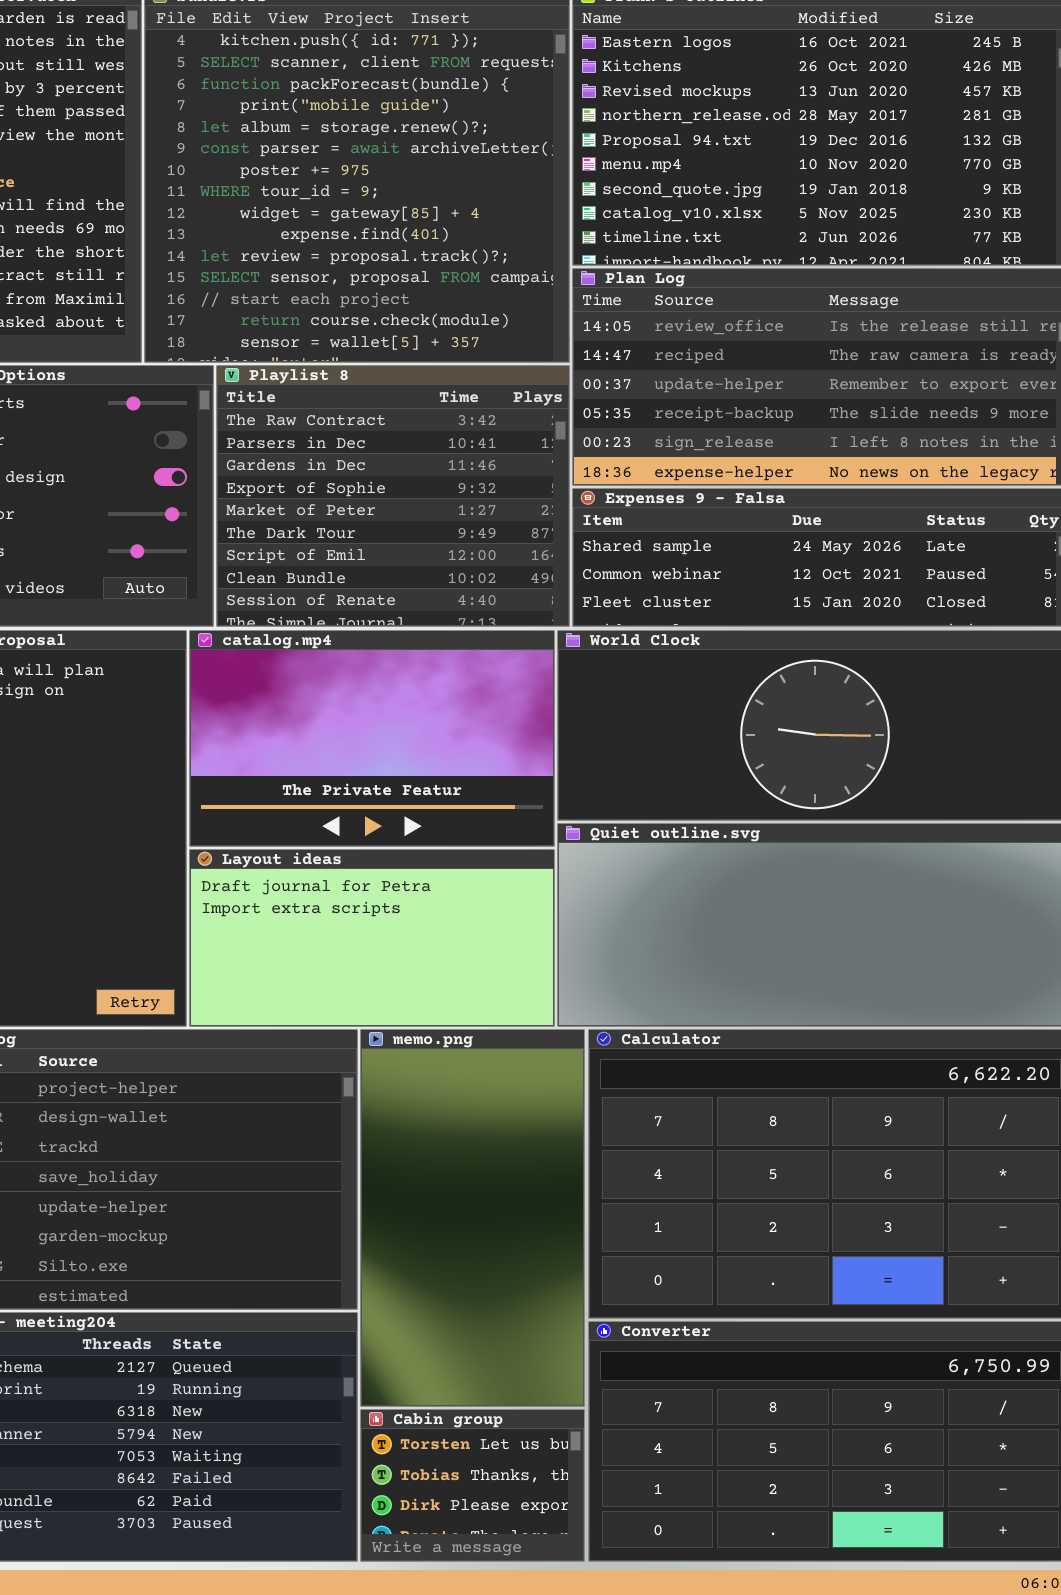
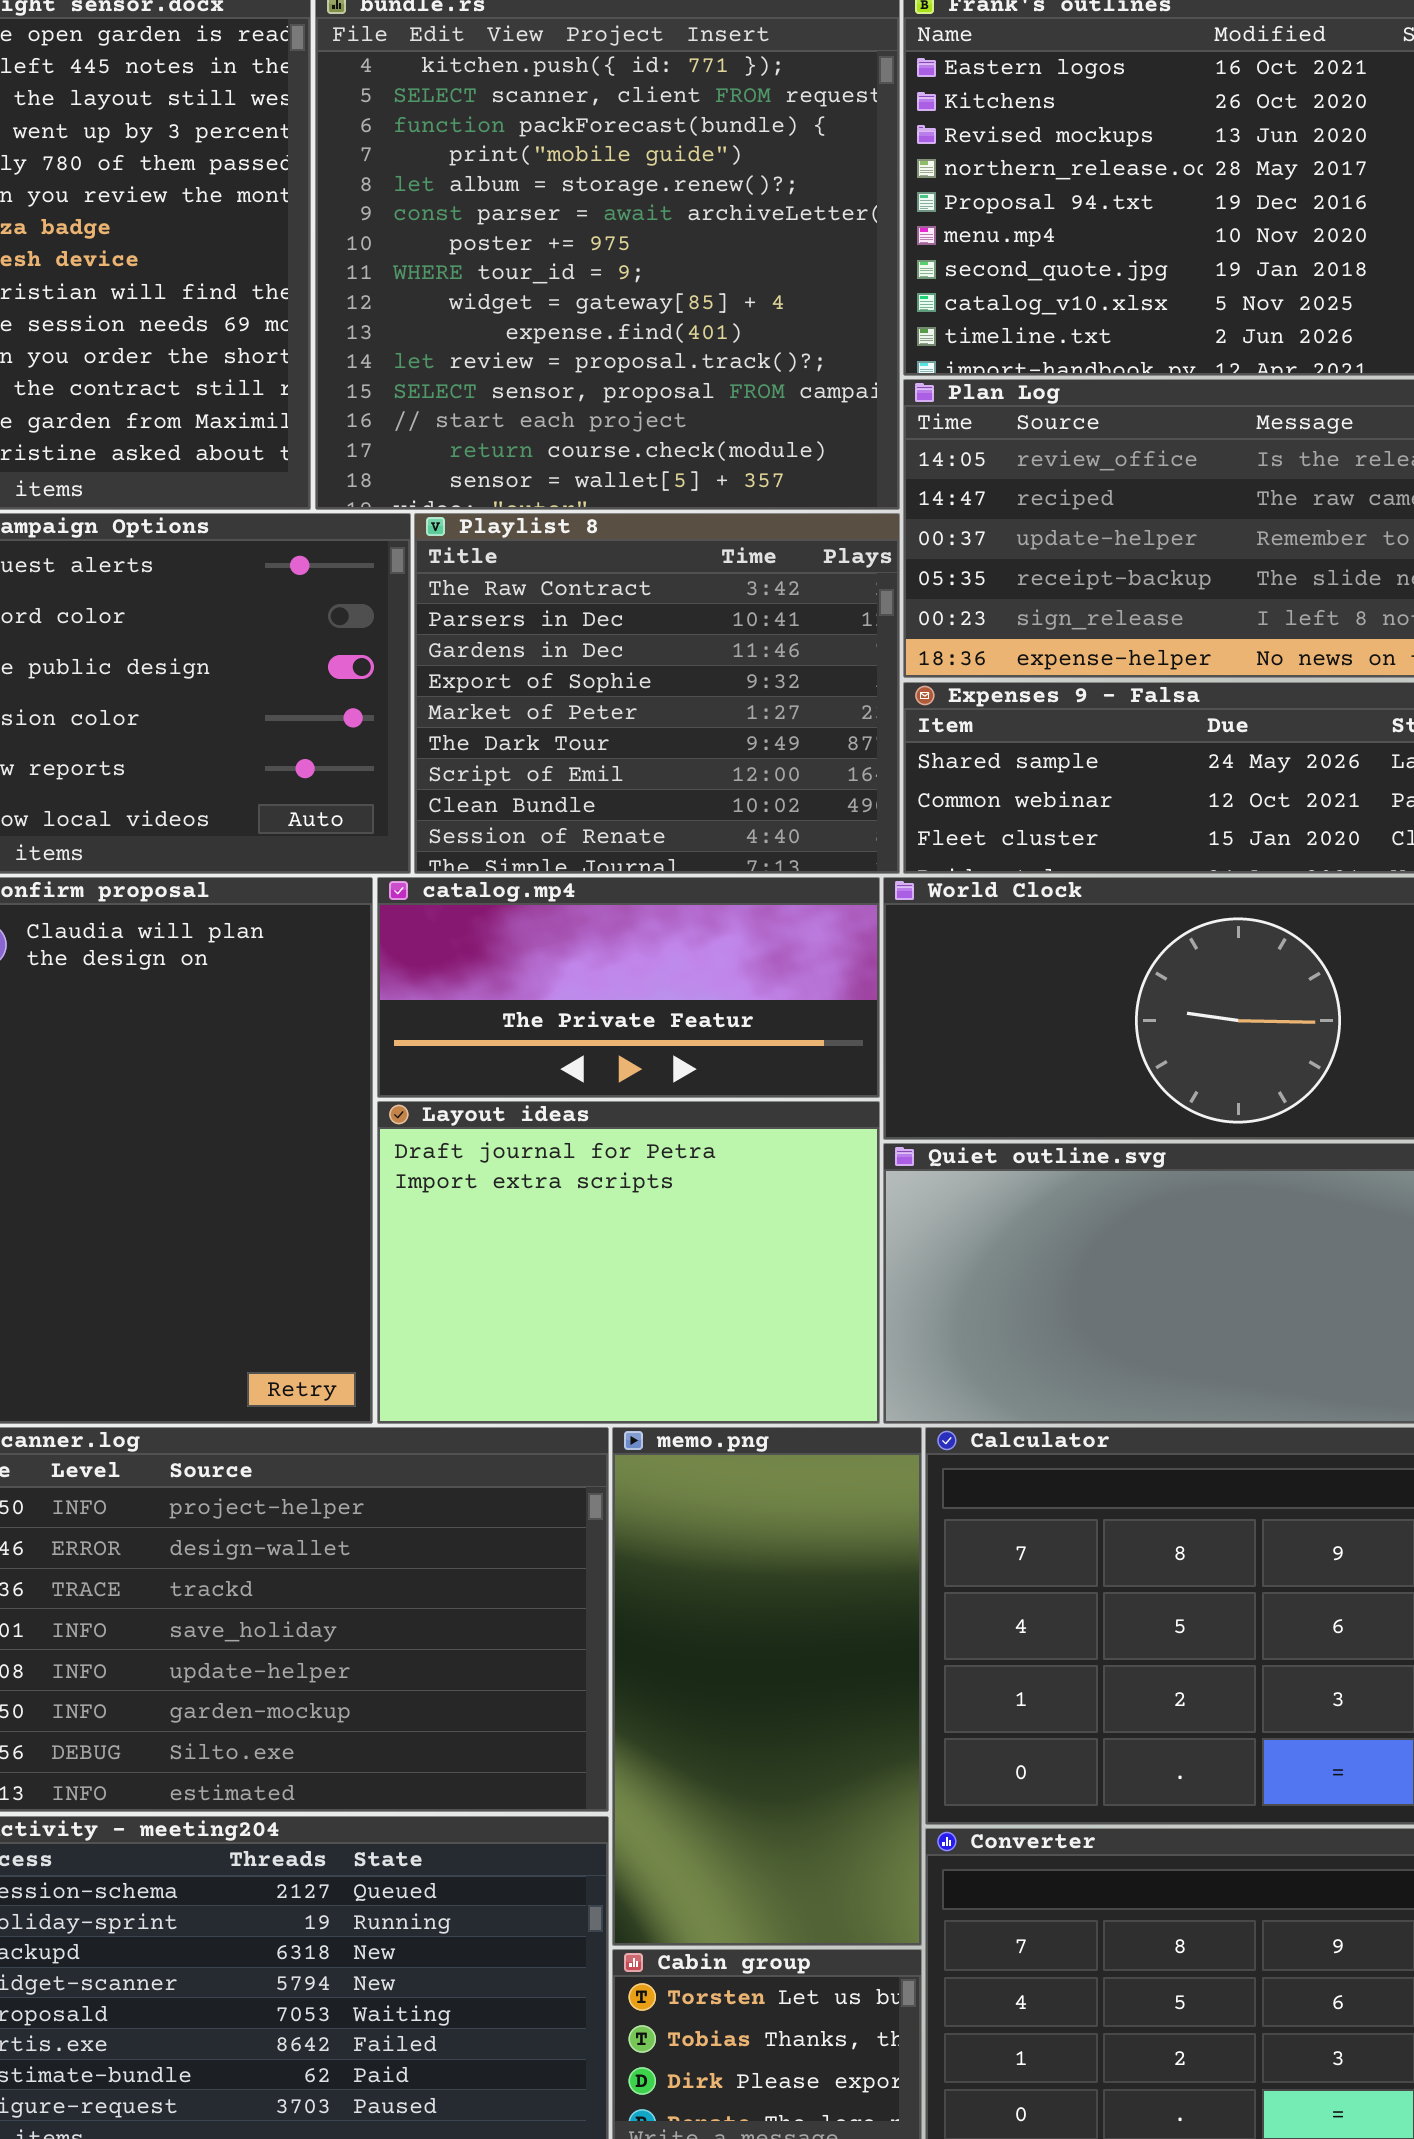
catalog.mp4: [189,630,555,847] -> [377,877,880,1098], resized
Layout ideas: [189,849,555,1027] -> [377,1101,880,1424], resized

